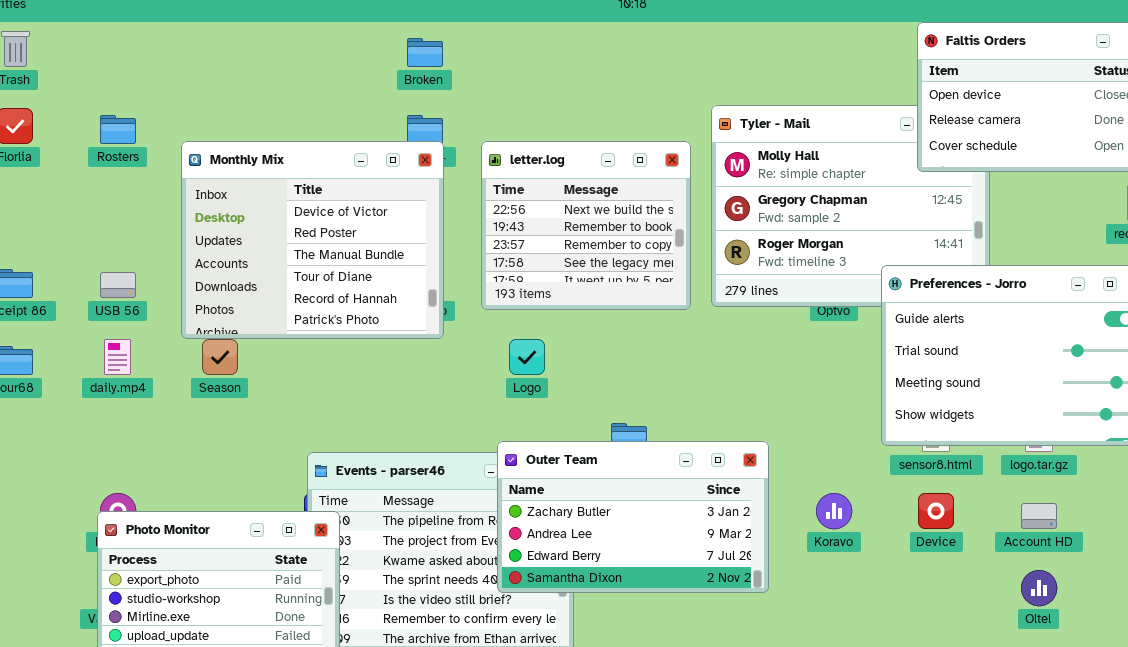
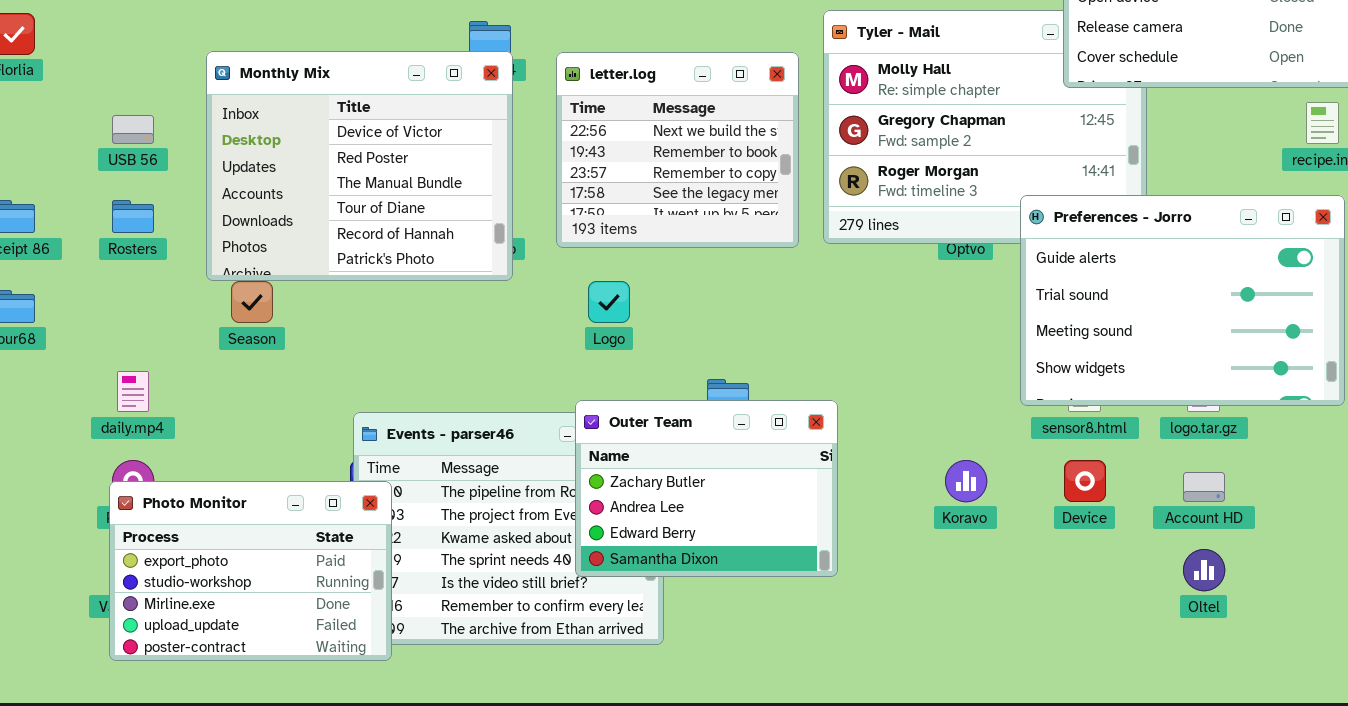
Rosters: [100,115,136,144] -> [112,200,154,233], moved
USB 56: [100,272,136,298] -> [112,115,154,144], moved
daily.mp4: [104,339,131,375] -> [117,371,149,412], moved
Outer Team: [497,441,769,593] -> [575,400,838,577], resized

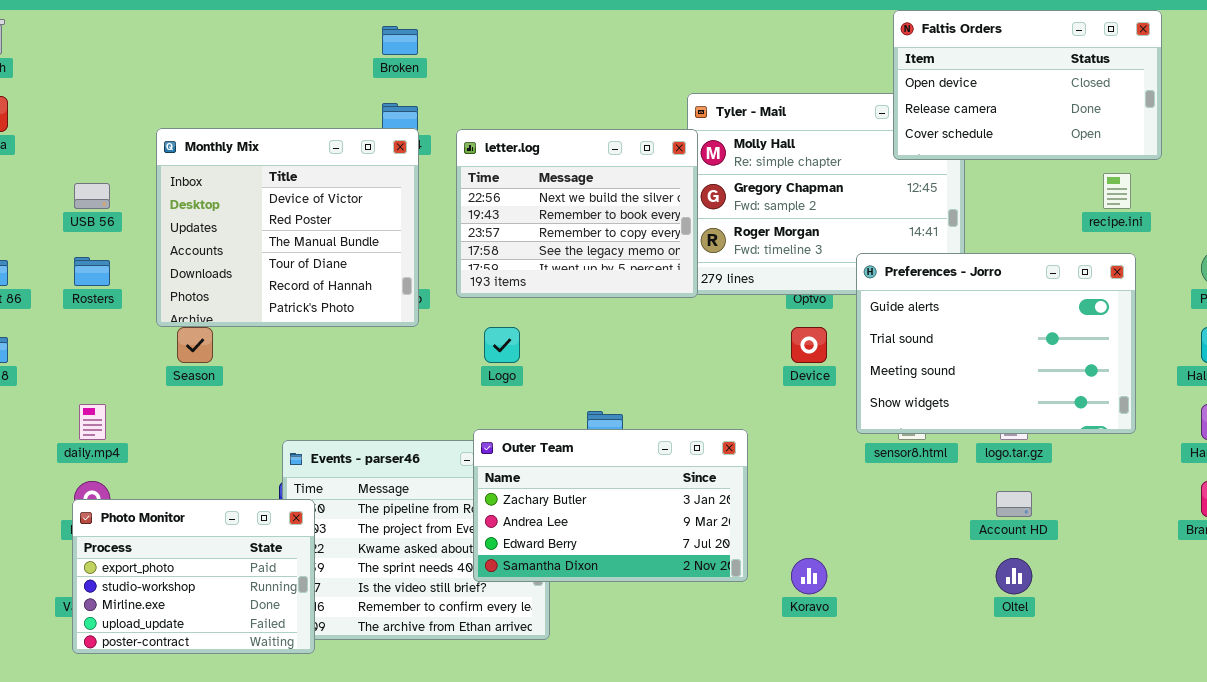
letter.log: [556,52,799,248] -> [456,129,698,298], resized
Outer Team: [575,400,838,577] -> [473,429,748,582], resized
Koravo: [945,460,987,502] -> [791,558,827,594], moved
Device: [1064,460,1106,502] -> [791,327,827,363], moved

